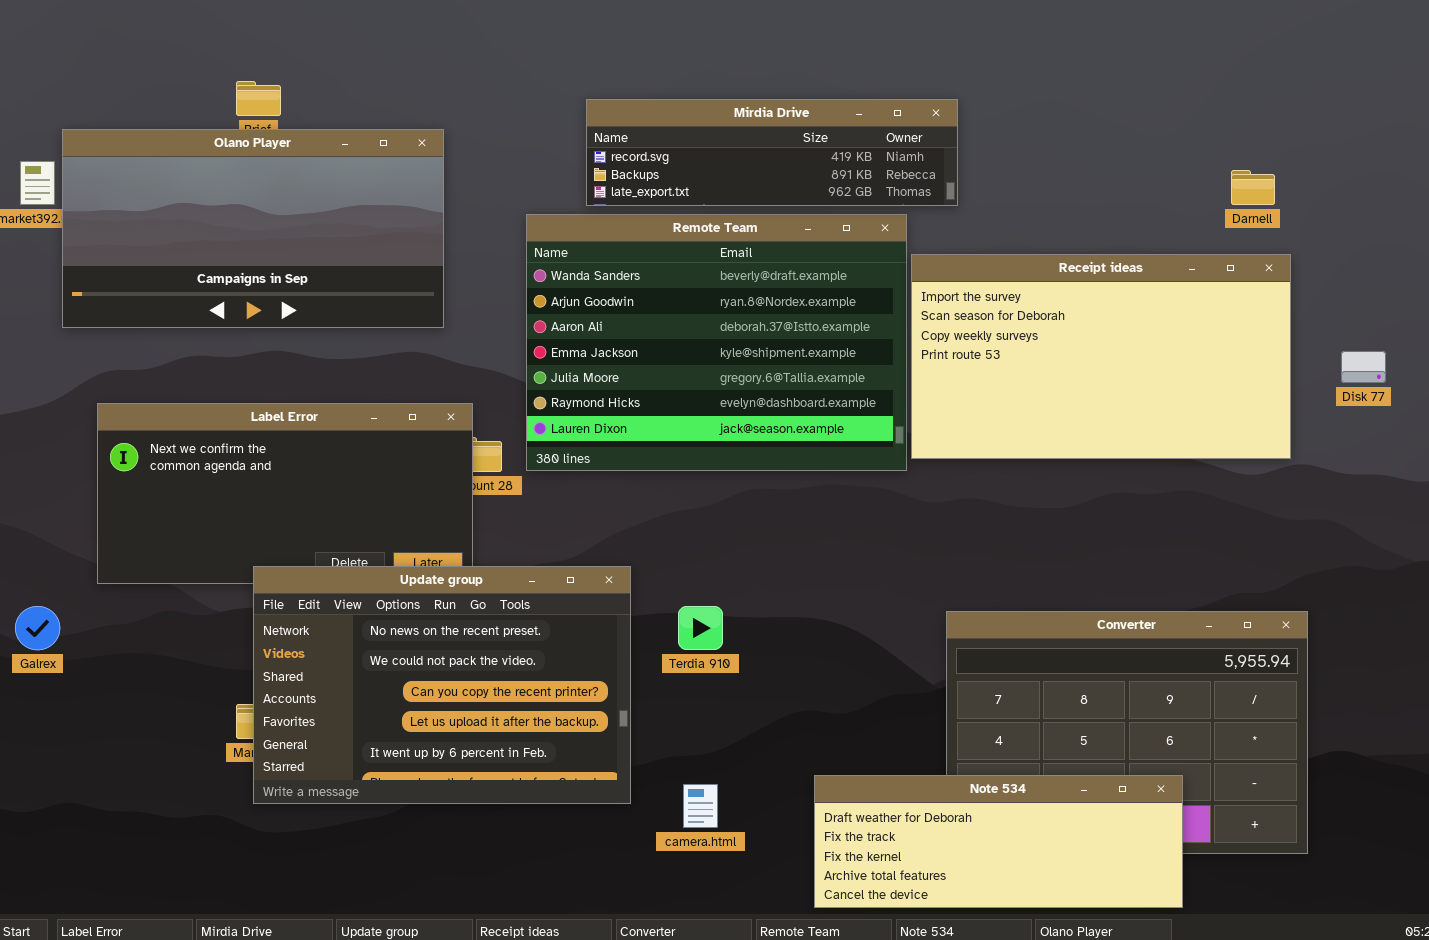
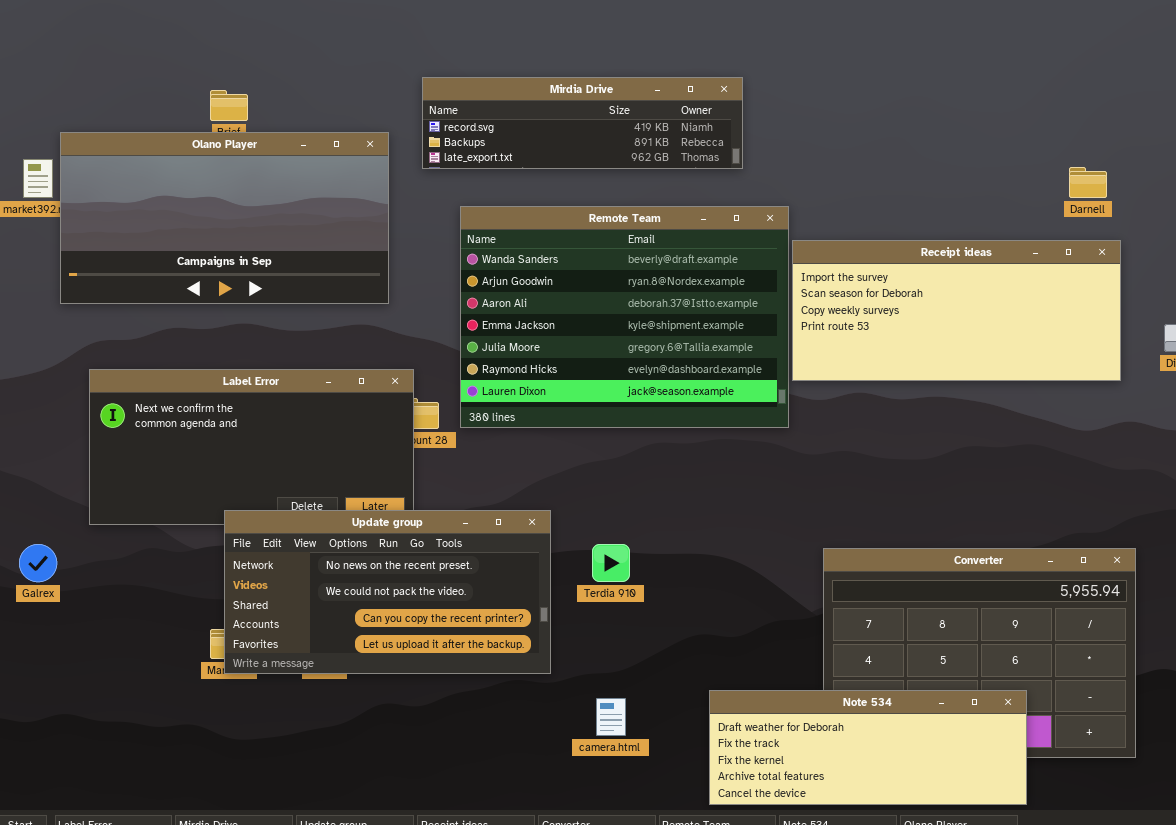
Mirdia Drive: [586,99,958,206] -> [422,77,743,169], moved
Receipt ideas: [911,254,1291,459] -> [792,240,1121,381], resized
Update group: [253,566,631,804] -> [224,510,551,674], resized

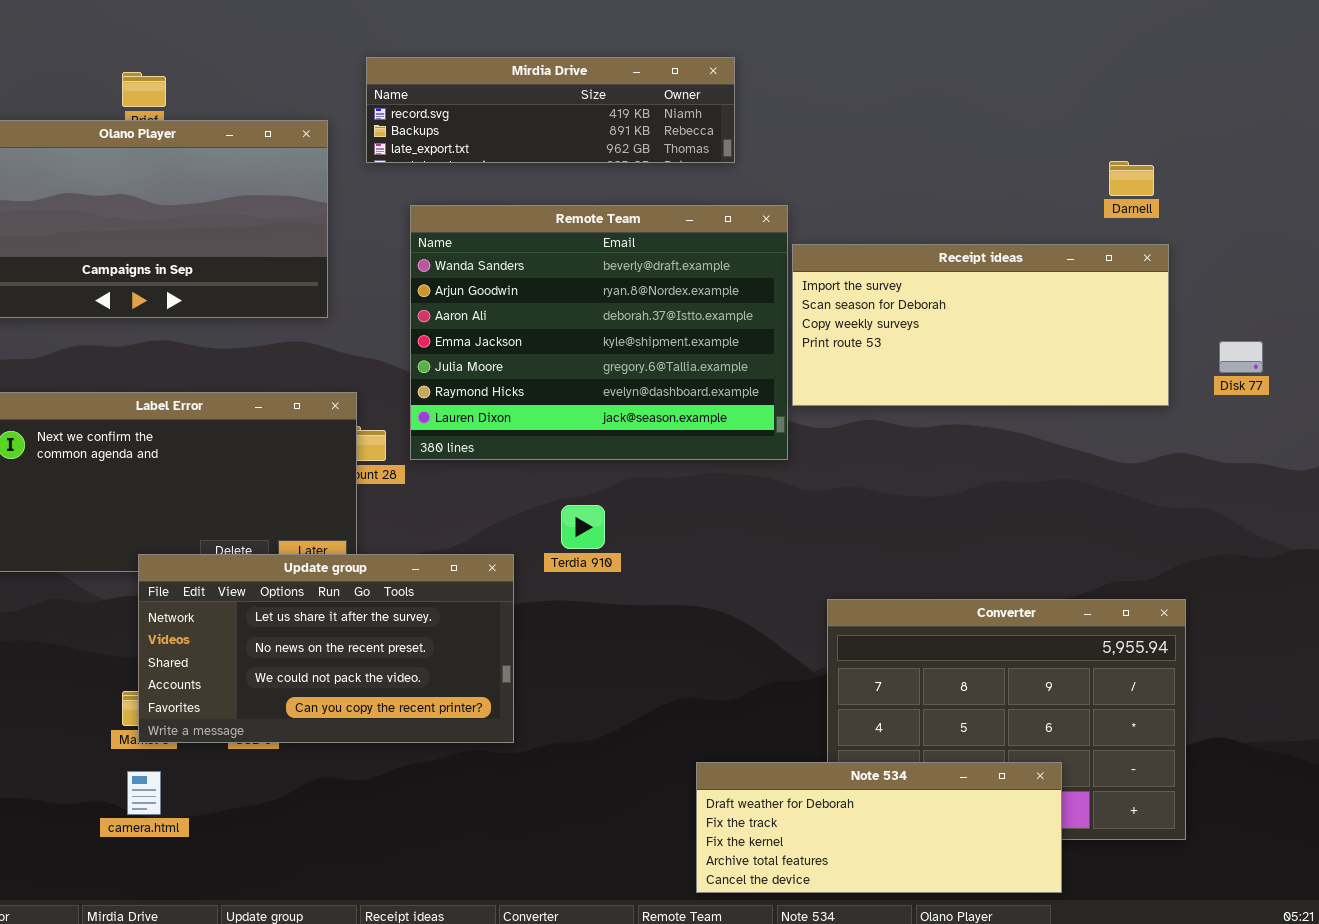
Update group: [224,510,551,674] -> [138,554,514,743], scrolled up 1 row
Terdia 910: [592,544,630,582] -> [561,505,605,549], moved
camera.html: [596,698,626,736] -> [127,771,161,815], moved

